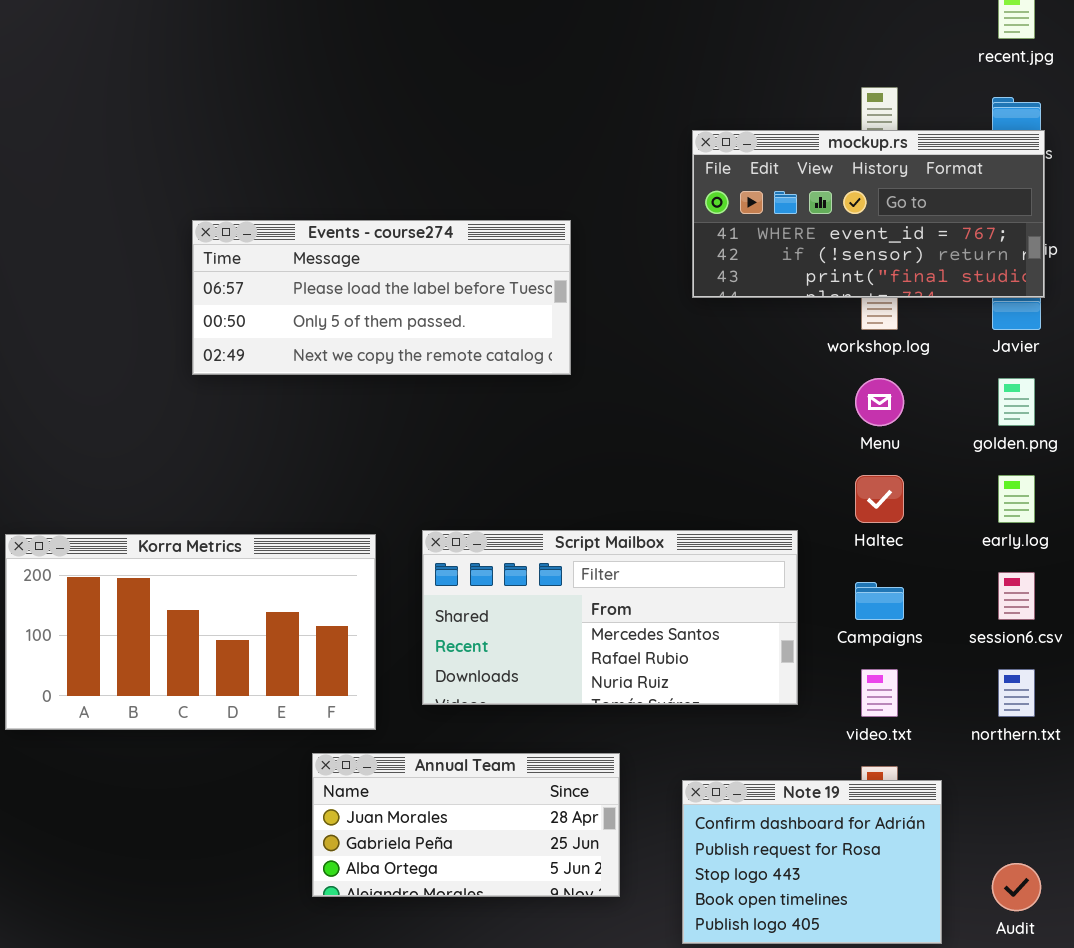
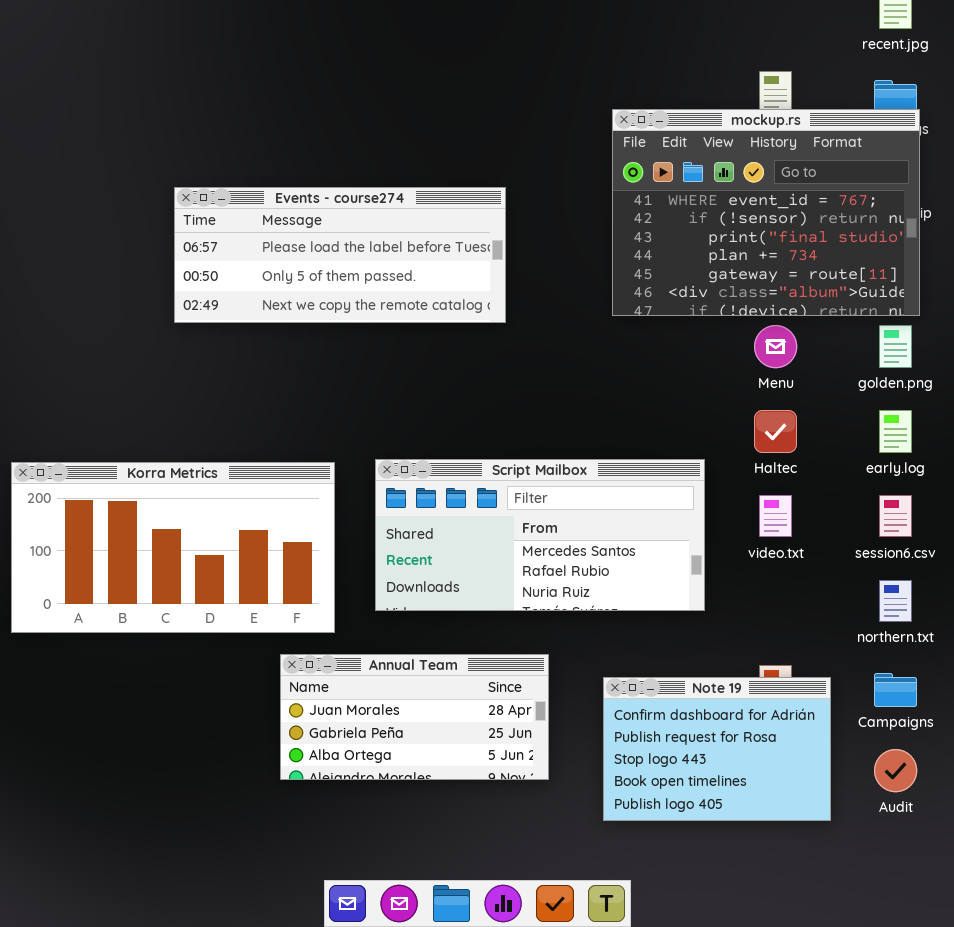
mockup.rs: [692,130,1045,298] -> [612,109,920,316], resized
Campaigns: [855,582,904,620] -> [874,673,917,707], moved
video.txt: [861,669,898,717] -> [759,495,792,537], moved

